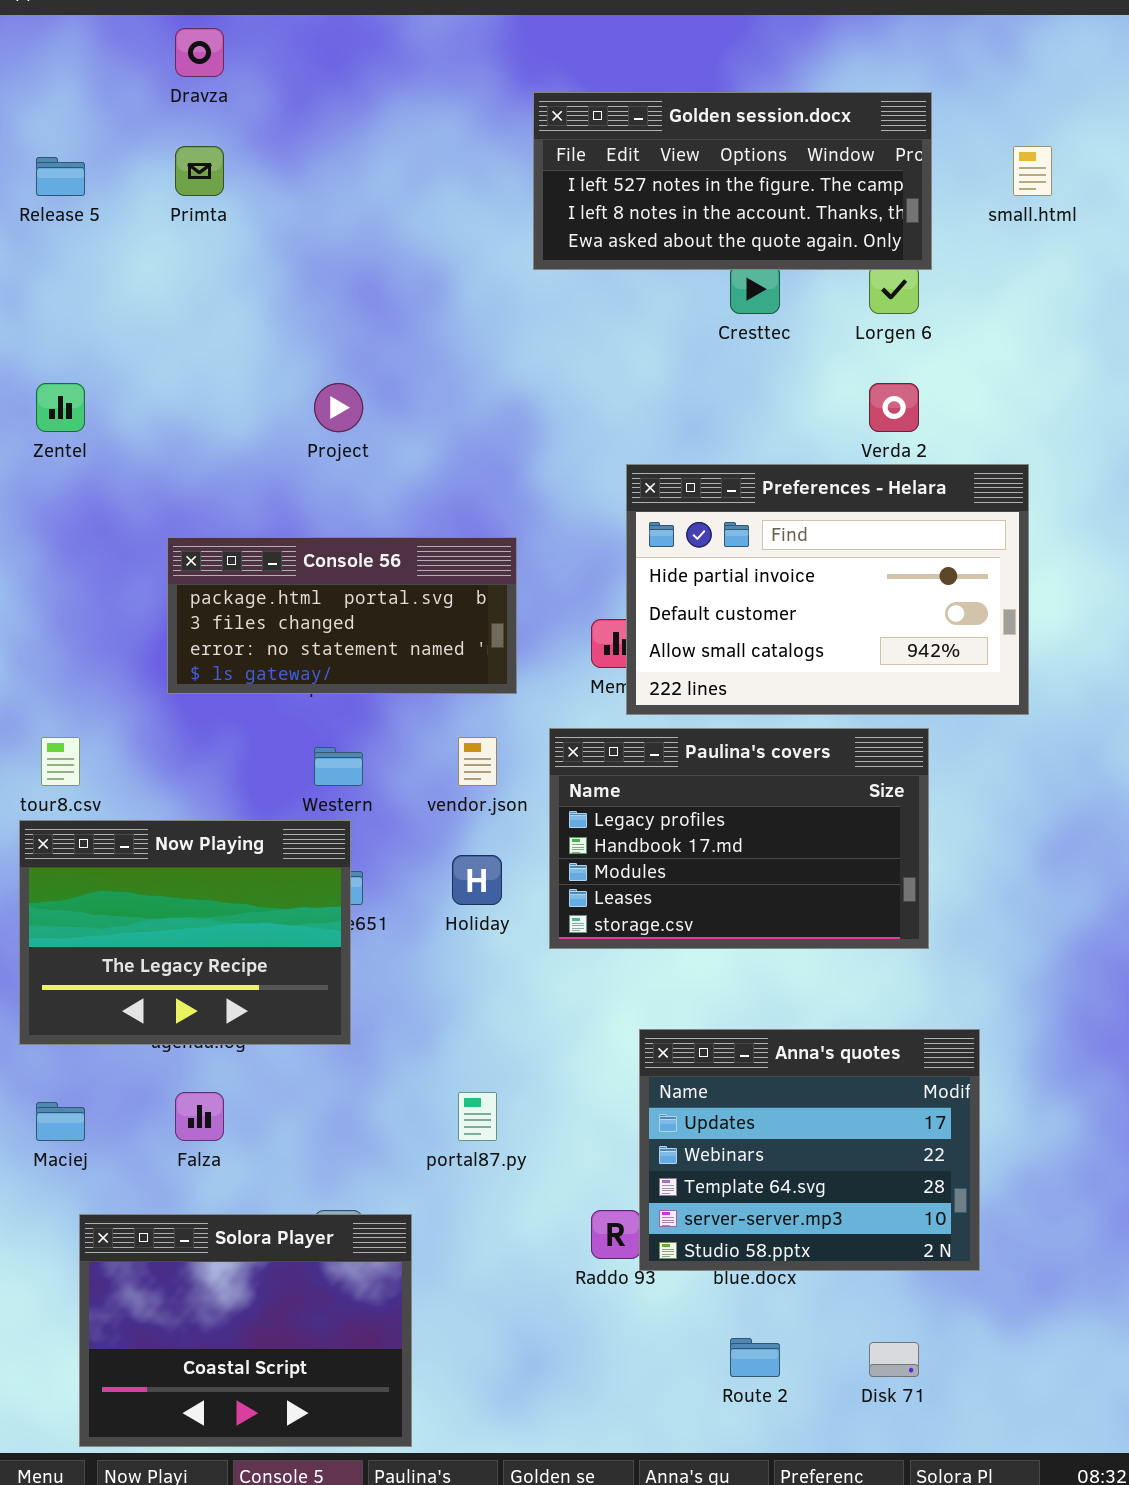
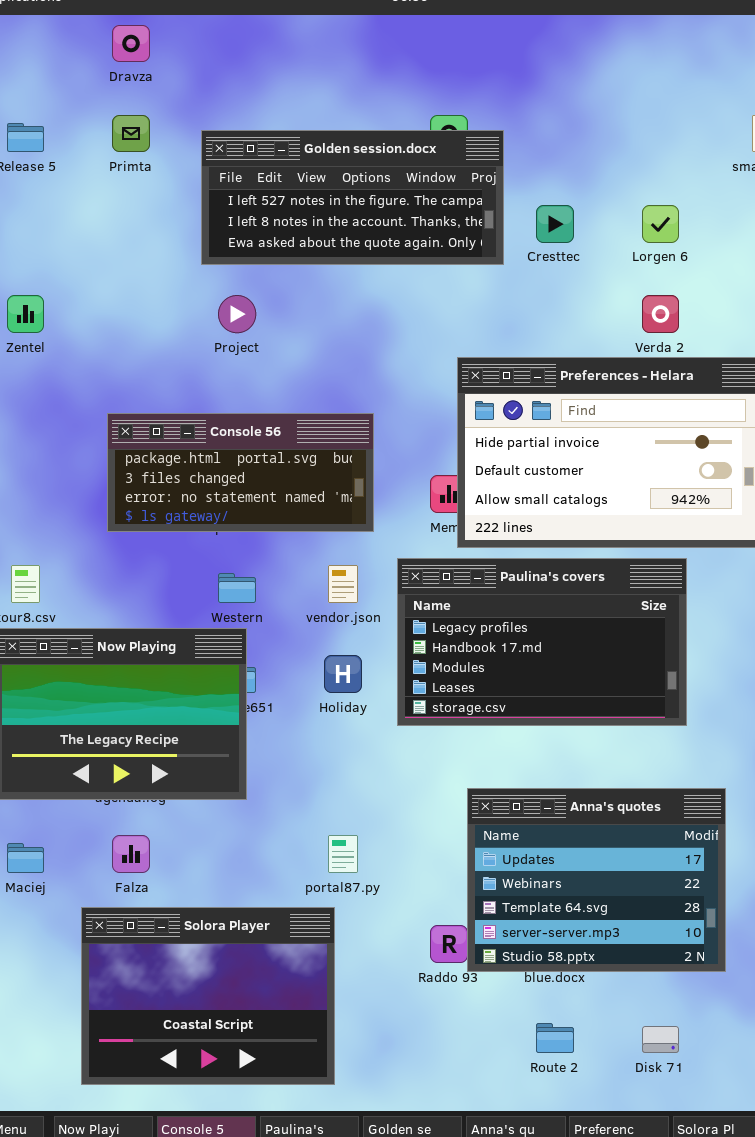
Golden session.docx: [533,92,932,270] -> [201,130,504,265], moved
Solora Player: [79,1214,412,1447] -> [81,907,335,1085], moved

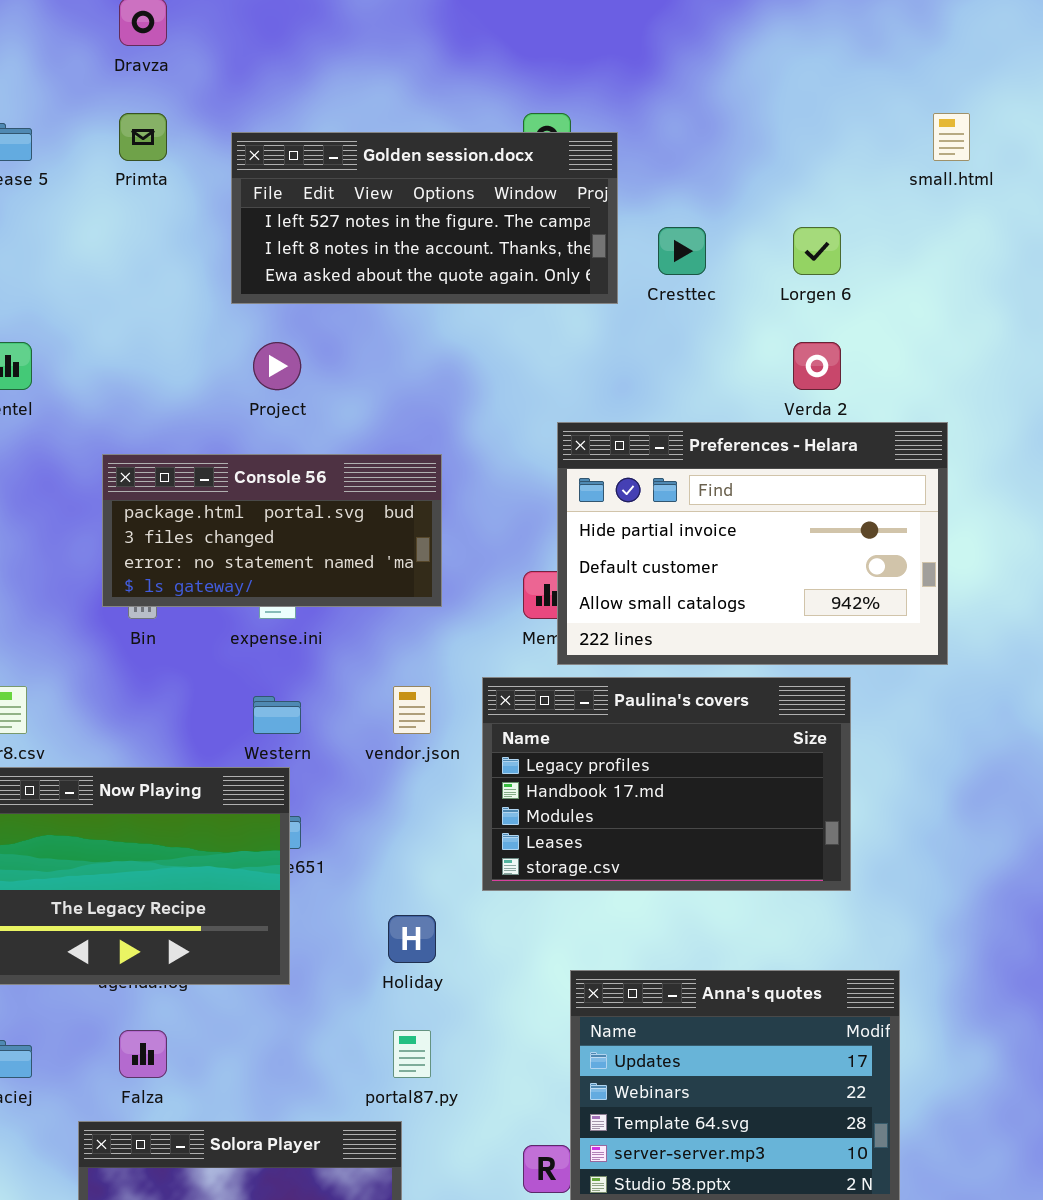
Console 56: [107,413,374,532] -> [102,454,442,607], moved
Holiday: [324,655,362,693] -> [388,915,436,963], moved

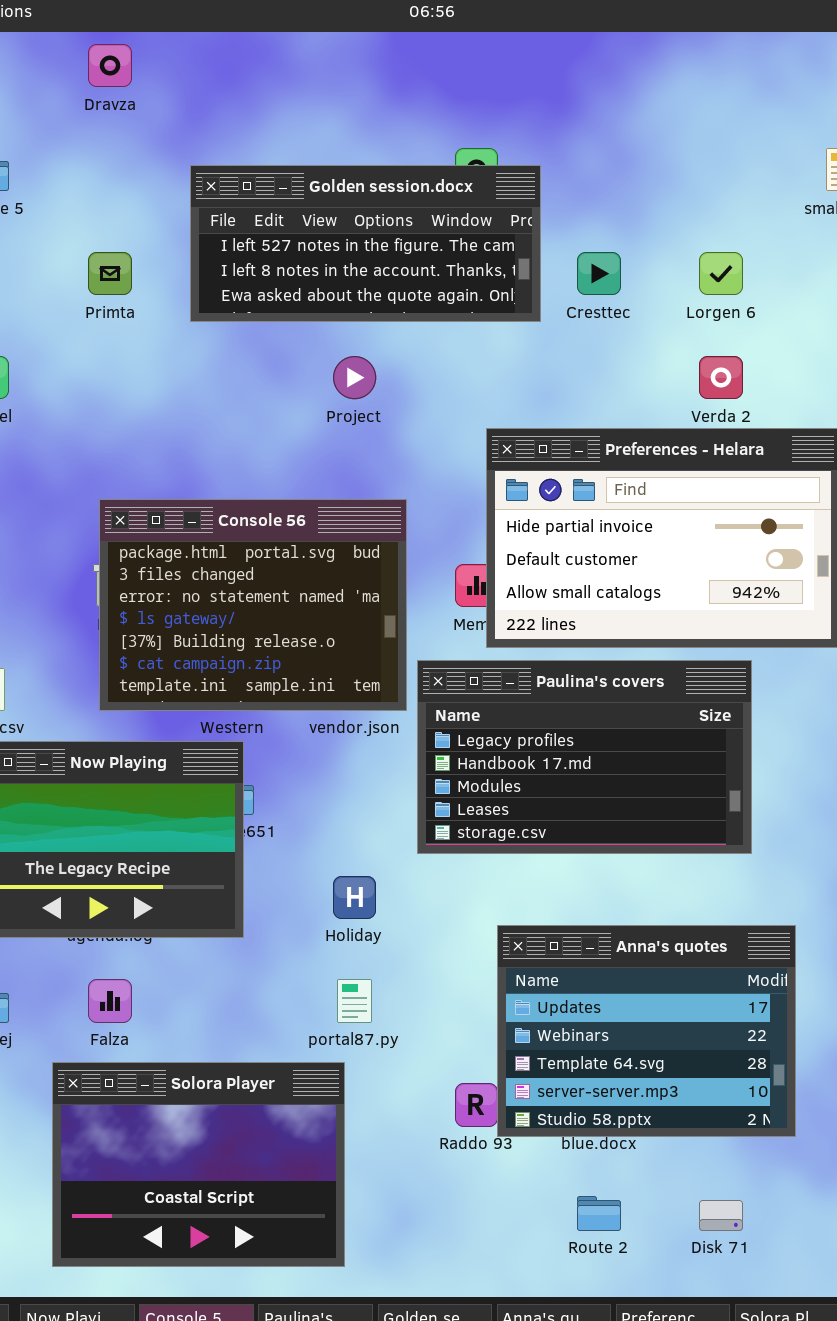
Primta: [119,113,167,161] -> [88,252,132,295], moved
Project: [253,342,301,390] -> [333,356,376,399], moved
Console 56: [102,454,442,607] -> [99,499,407,711], moved, resized

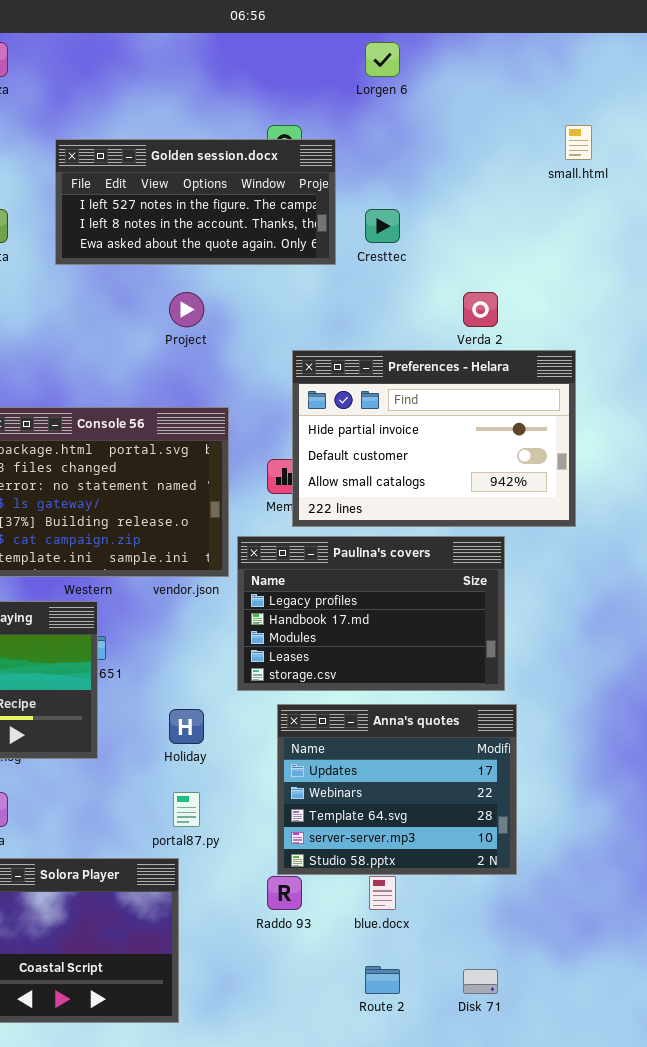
Lorgen 6: [699,252,743,295] -> [365,42,400,77], moved
Anna's quotes: [497,925,796,1137] -> [277,704,517,875], moved

